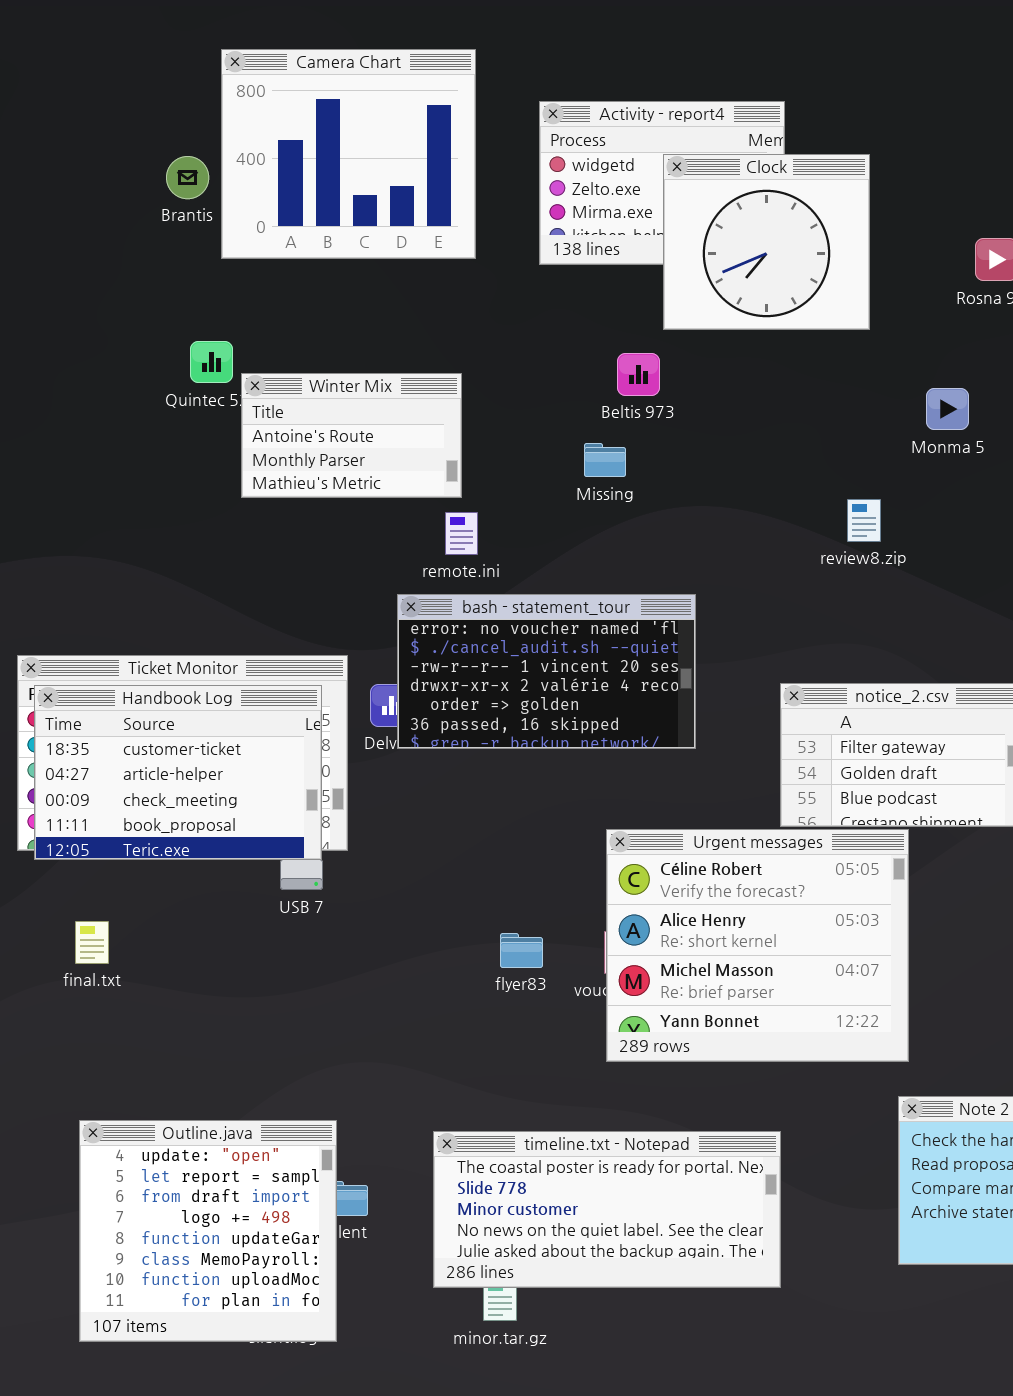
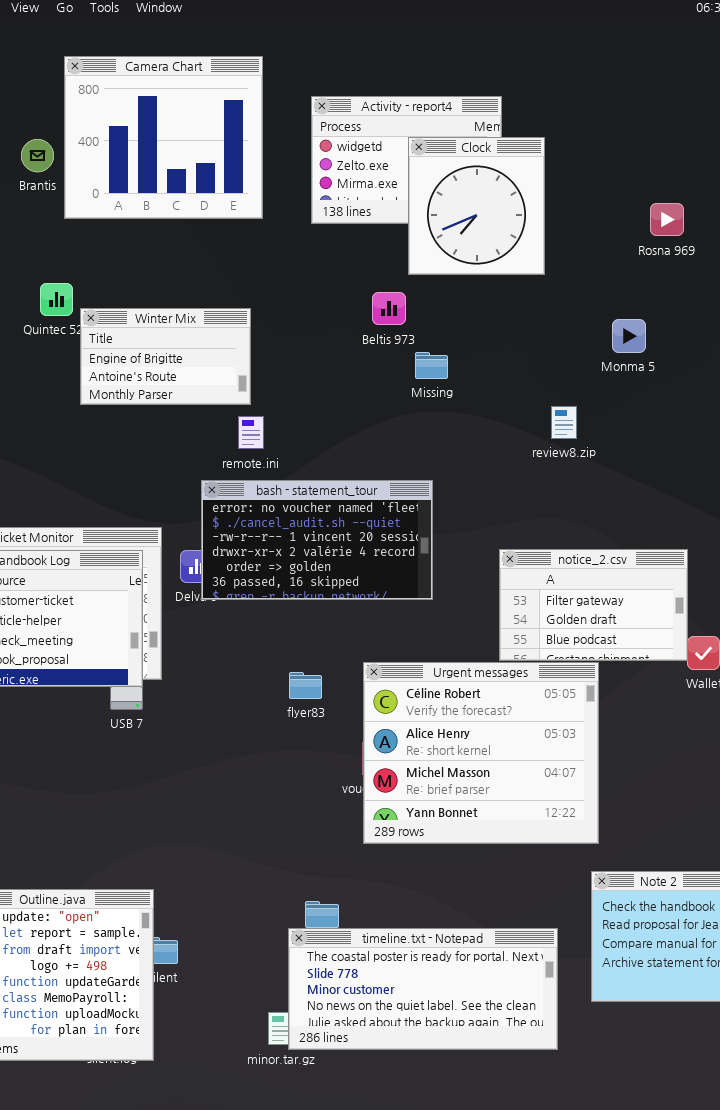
Clock: [663,154,870,330] -> [408,137,545,275], resized
Winter Mix: [241,373,462,498] -> [80,308,251,405], scrolled up 1 row
Missing: [584,443,626,477] -> [415,352,448,379], moved
flyer83: [500,933,543,968] -> [289,672,322,699], moved
timeline.txt - Notepad: [433,1131,781,1288] -> [288,928,558,1050], moved

